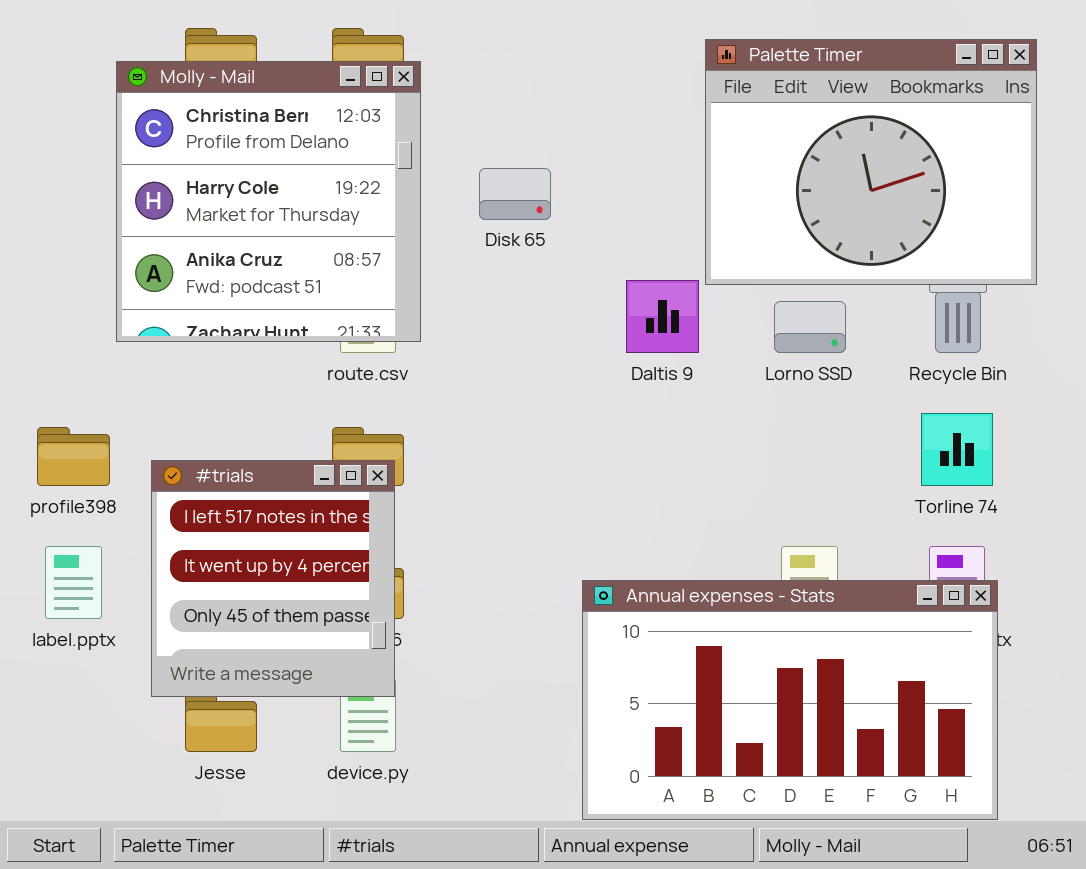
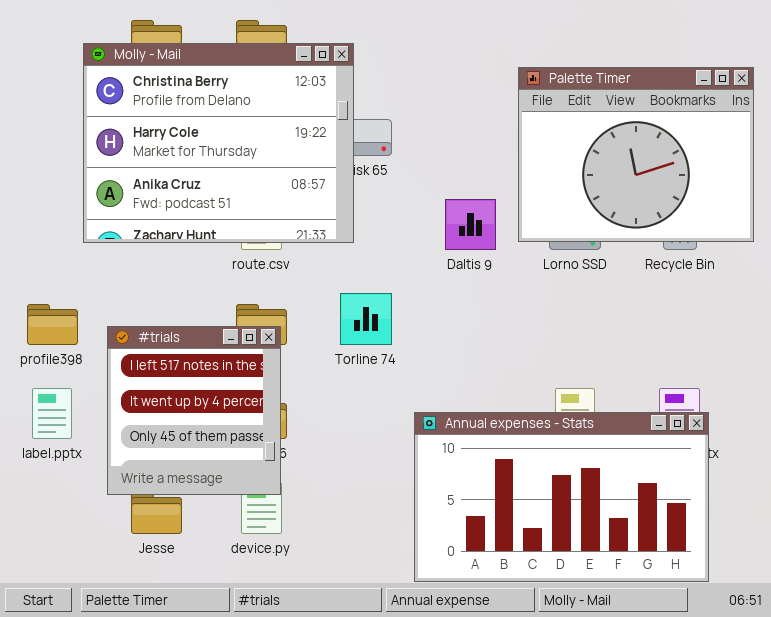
Palette Timer: [705,39,1037,285] -> [518,67,754,242], moved
Molly - Mail: [116,61,421,342] -> [83,43,354,243], resized
Torline 74: [921,413,993,486] -> [340,293,392,345], moved

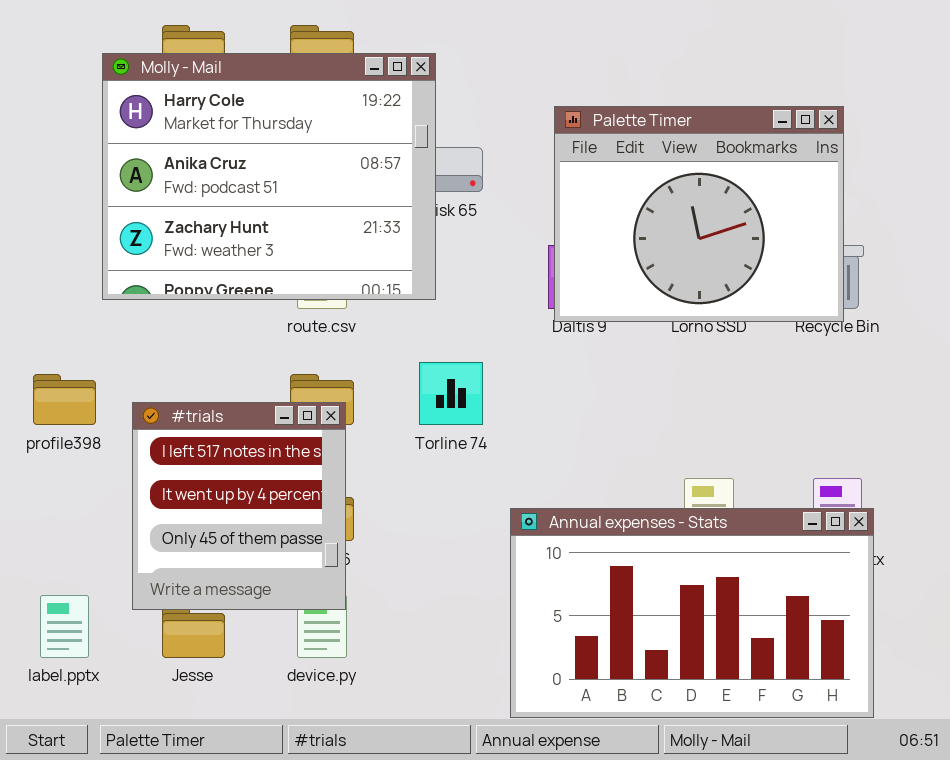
Molly - Mail: [83,43,354,243] -> [102,53,436,300], scrolled down 1 row
Palette Timer: [518,67,754,242] -> [554,106,844,322], moved
label.pptx: [32,388,72,439] -> [40,595,89,658], moved

